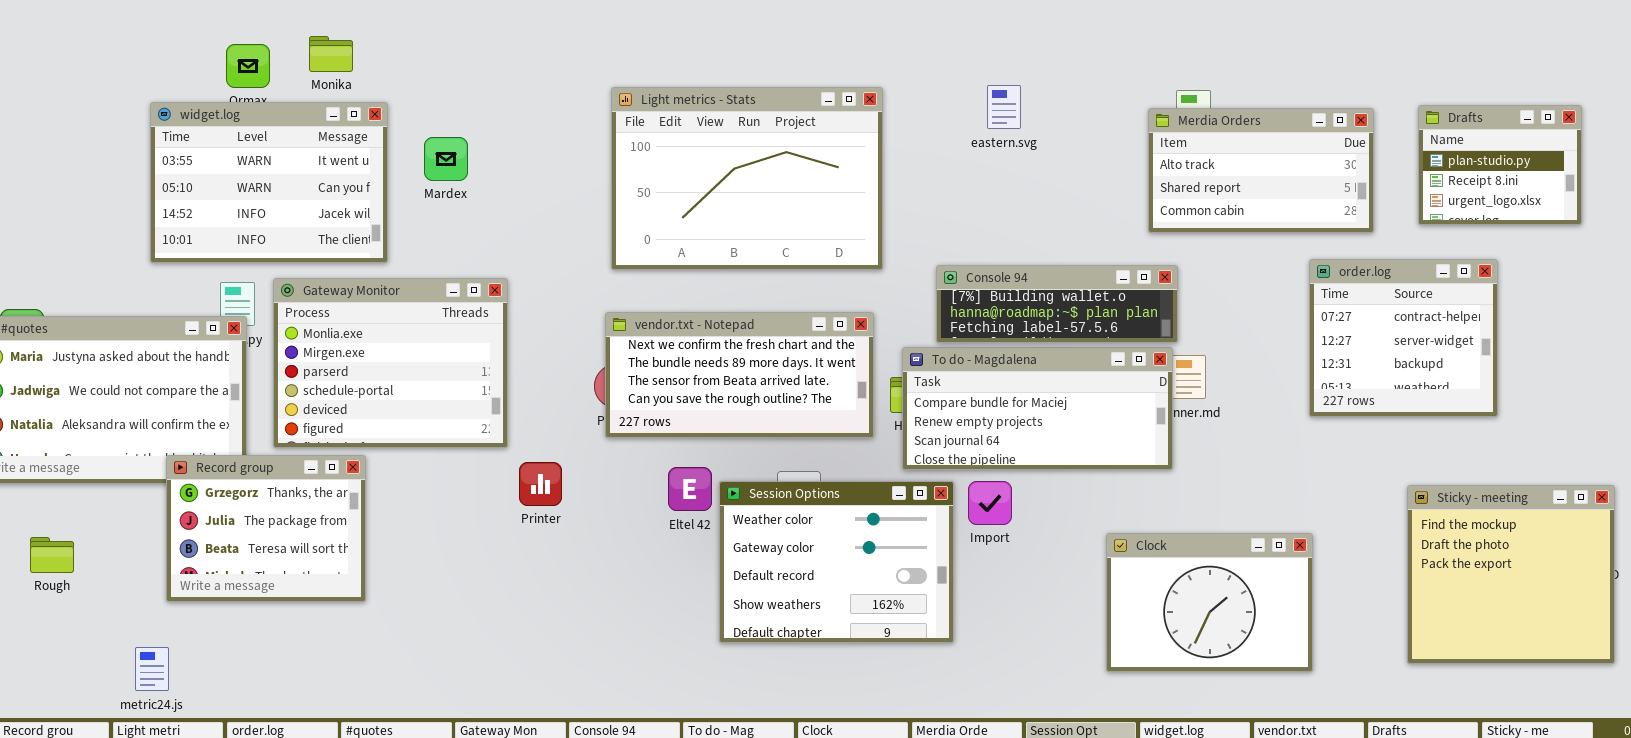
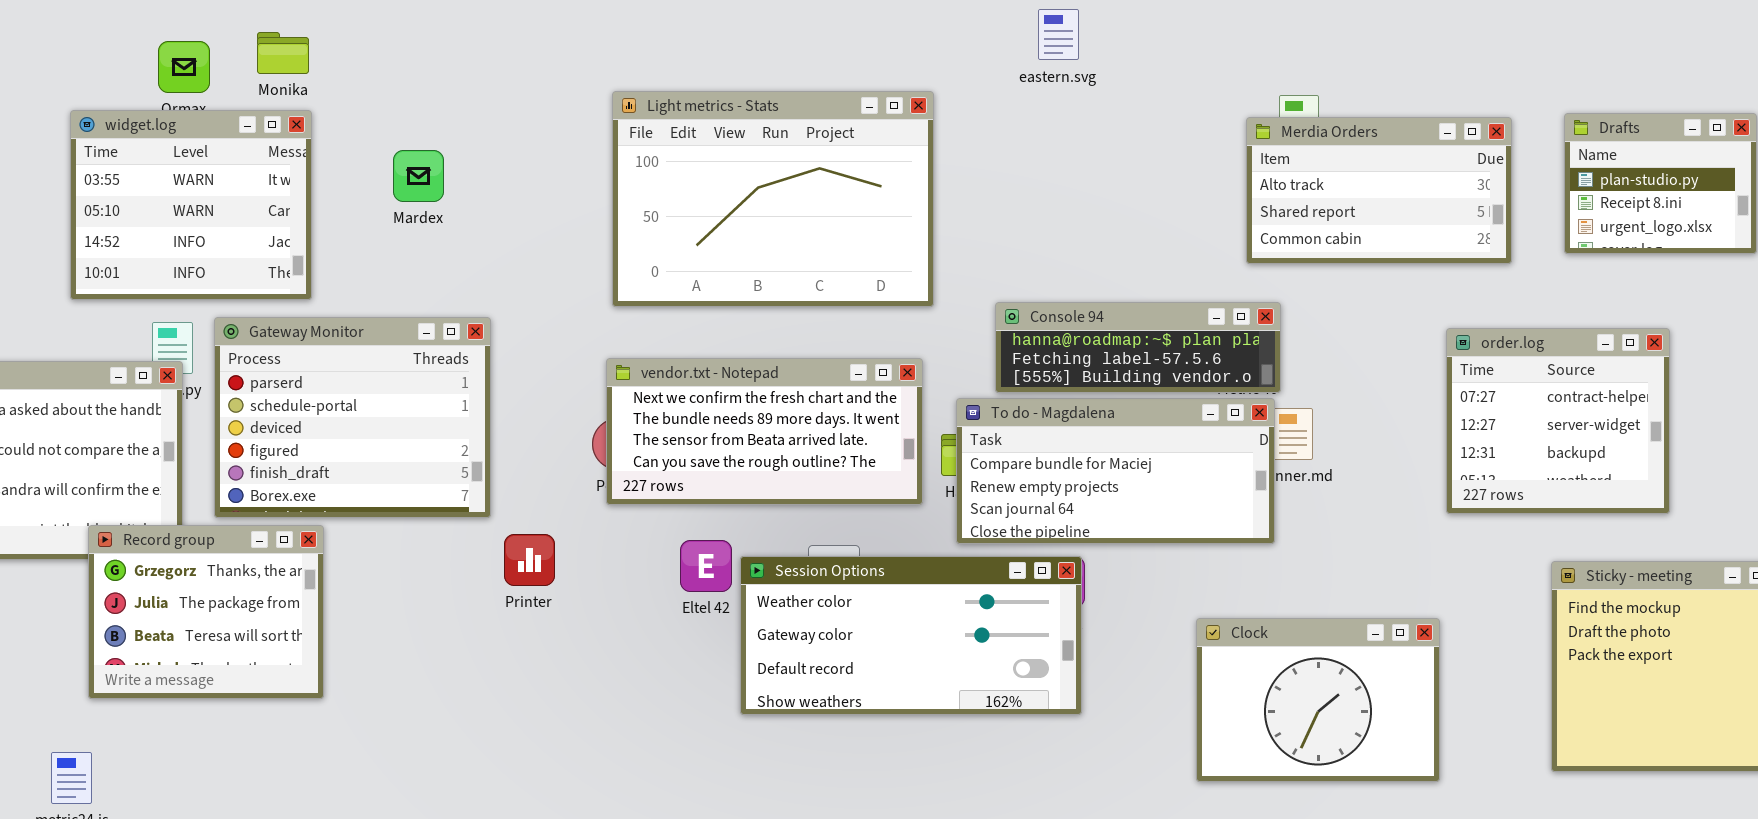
eastern.svg: [987,85,1021,129] -> [1038,9,1079,60], moved
widget.log: [150,102,388,263] -> [70,110,312,300], resized
order.log: [1309,259,1498,417] -> [1446,328,1670,514], moved
Console 94: [936,265,1178,343] -> [995,302,1281,393], scrolled down 1 row
Gateway Monitor: [273,278,508,448] -> [214,317,491,518], scrolled down 2 rows
Session Options: [719,481,954,643] -> [740,556,1082,715], resized

